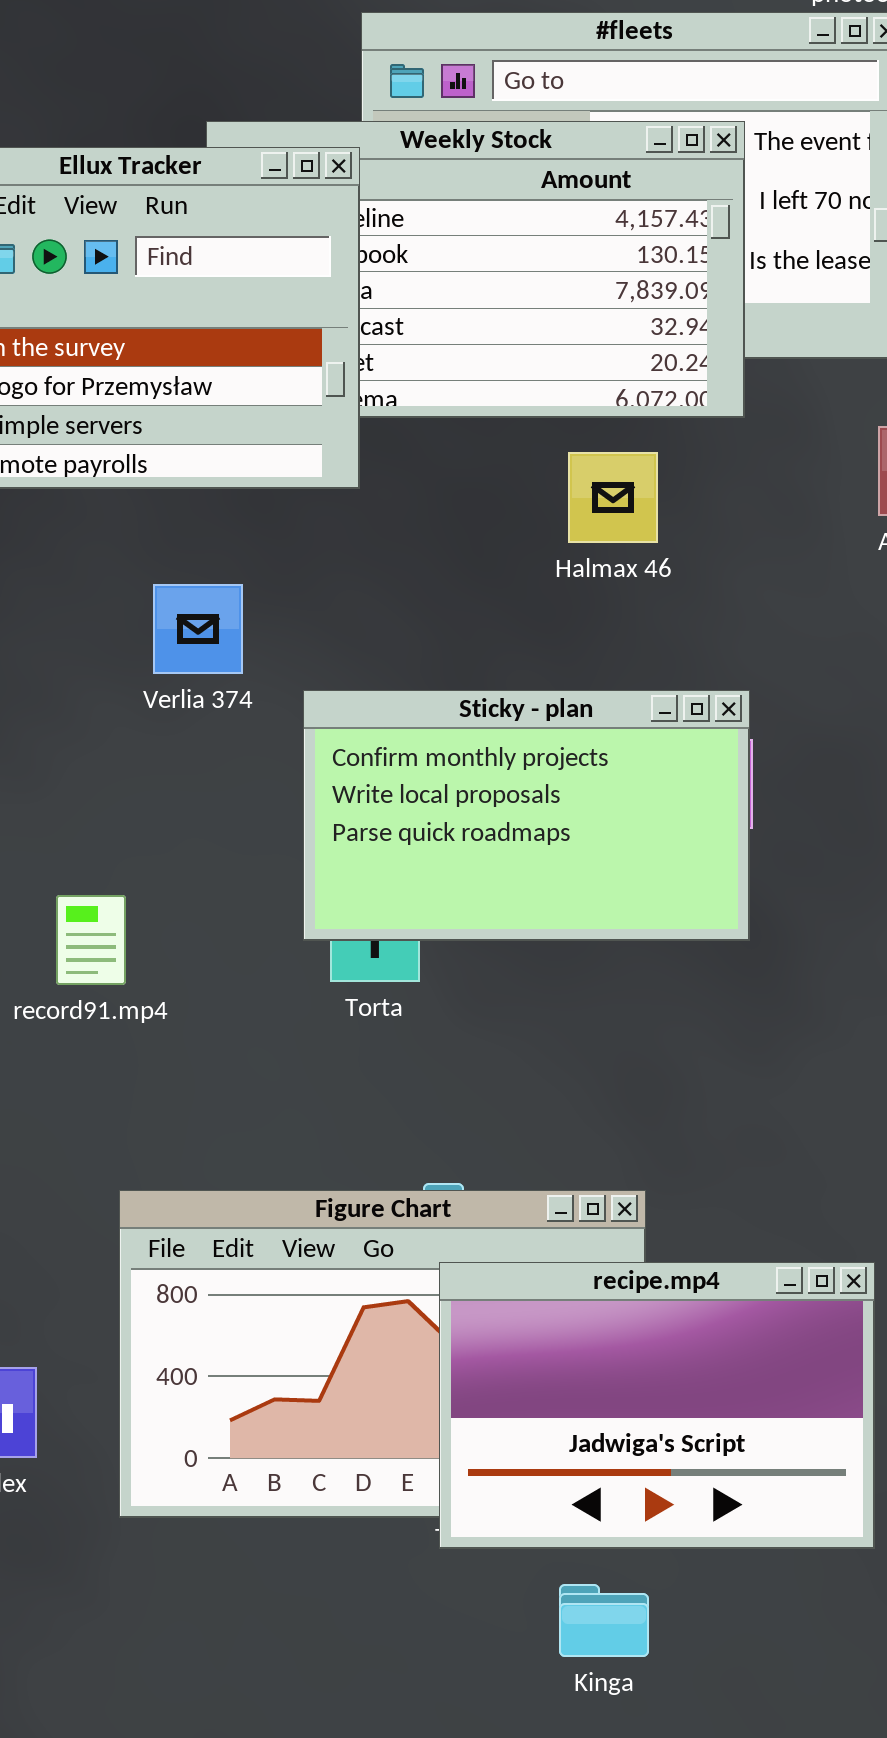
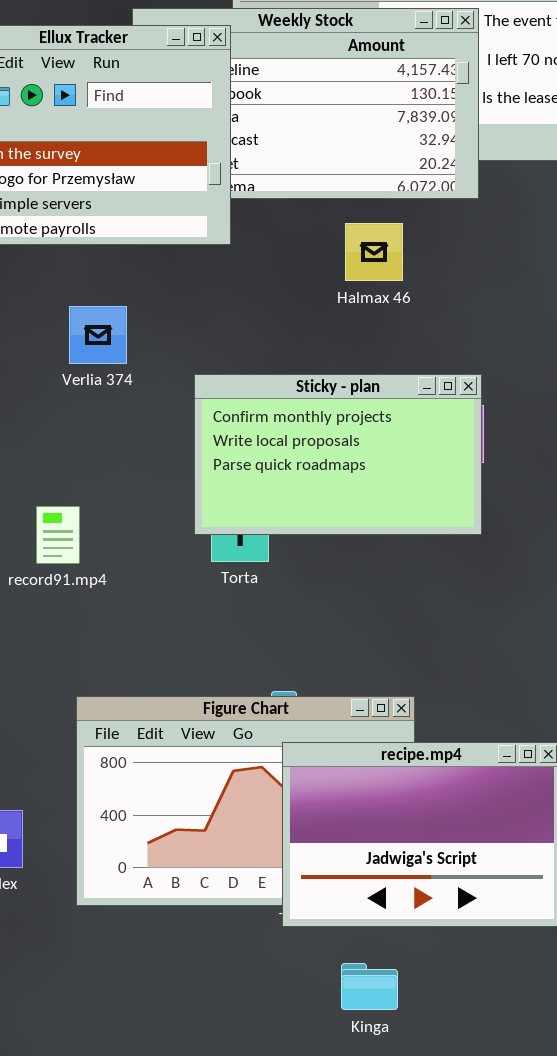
Halmax 46: [568,452,658,543] -> [345,223,403,281], moved
Verlia 374: [153,584,243,674] -> [69,306,127,364], moved
Kinga: [559,1584,649,1657] -> [341,963,398,1010], moved

